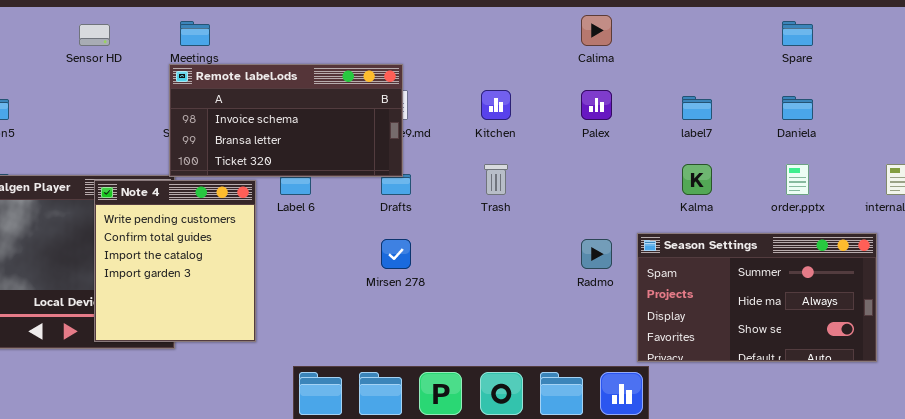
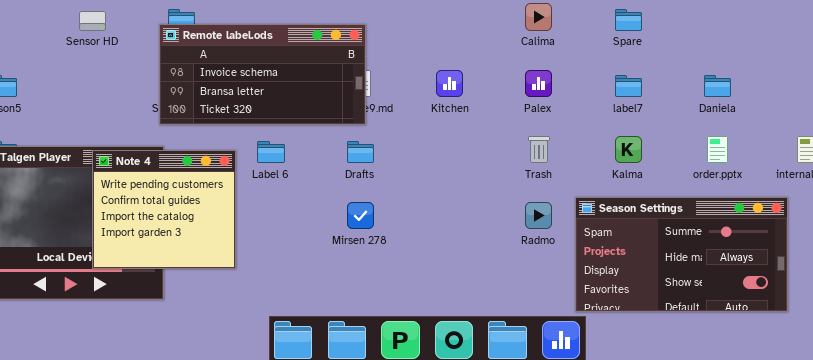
Spare: [782,21,813,46] -> [615,9,642,31], moved
Remote label.ods: [169,64,403,177] -> [159,24,366,125], moved
Trash: [484,164,508,195] -> [528,136,550,163], moved
Note 4: [94,180,256,342] -> [92,150,236,269], resized

